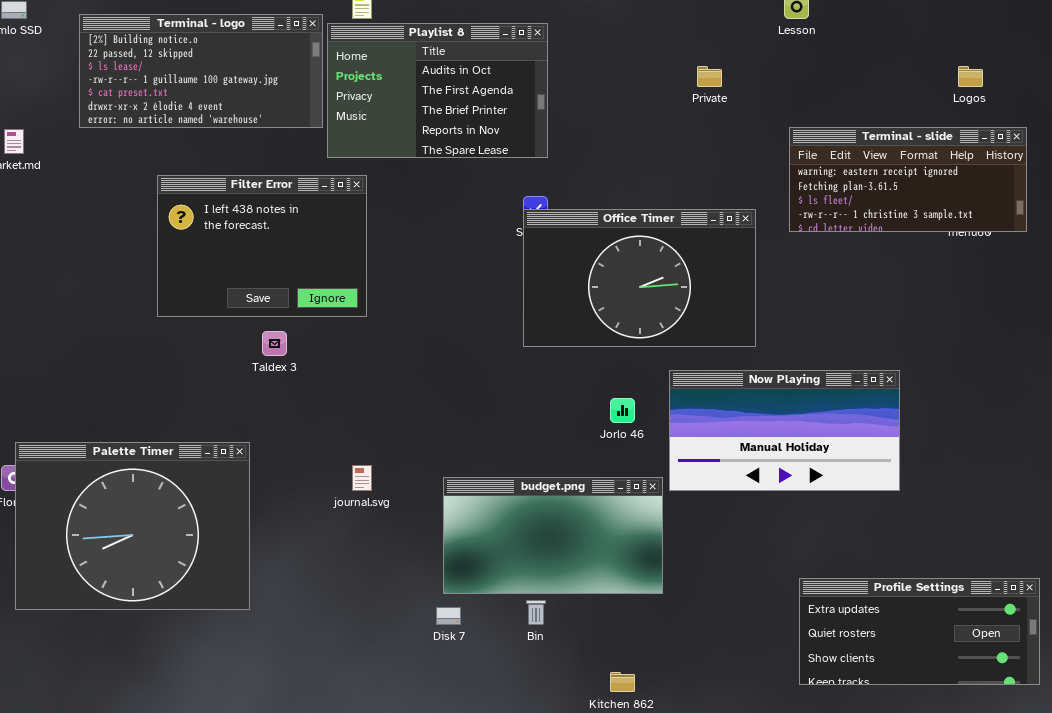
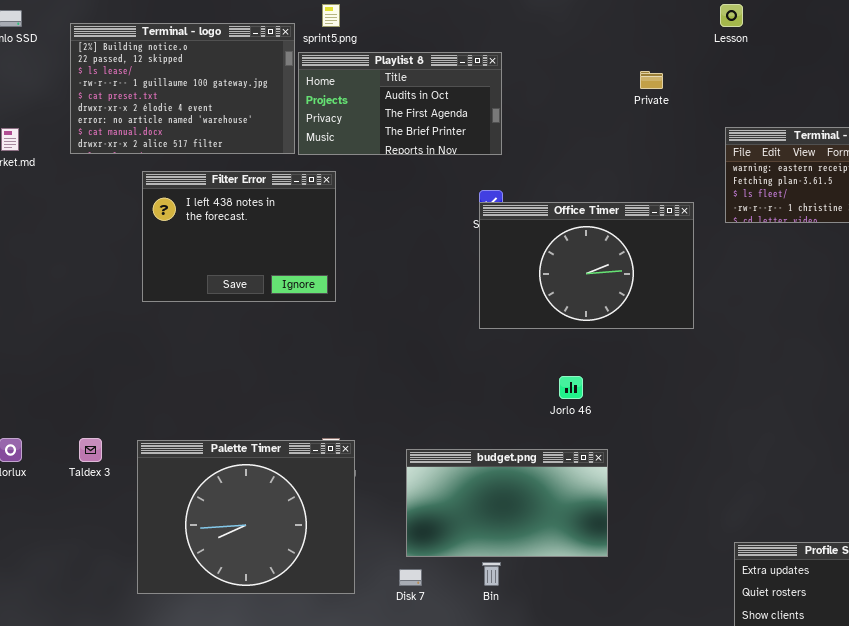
Terminal - logo: [79,14,323,128] -> [70,23,295,154], resized
Playlist 8: [327,23,548,158] -> [298,52,502,155], resized
Taldex 3: [262,331,287,356] -> [79,438,102,462], moved
Now Playing: [669,370,900,491] -> none, closed
Palette Timer: [15,442,250,610] -> [137,440,355,594], moved

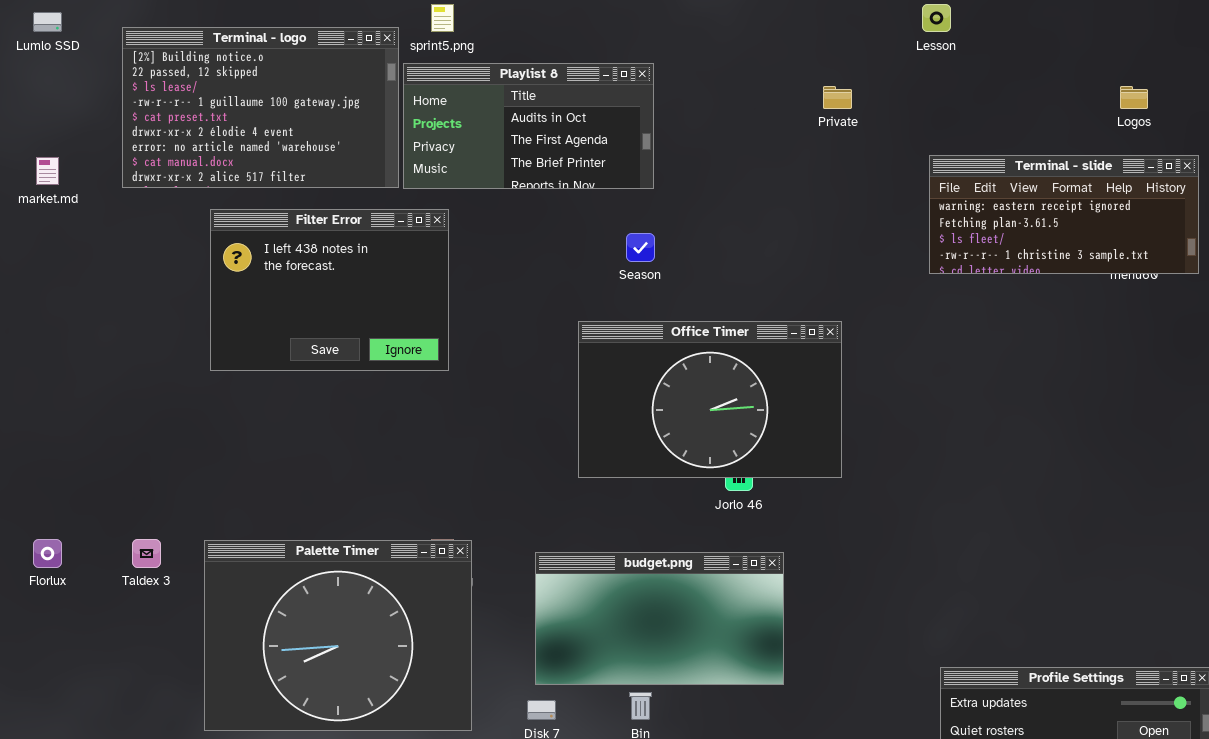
Office Timer: [479,202,694,329] -> [578,321,842,478], moved

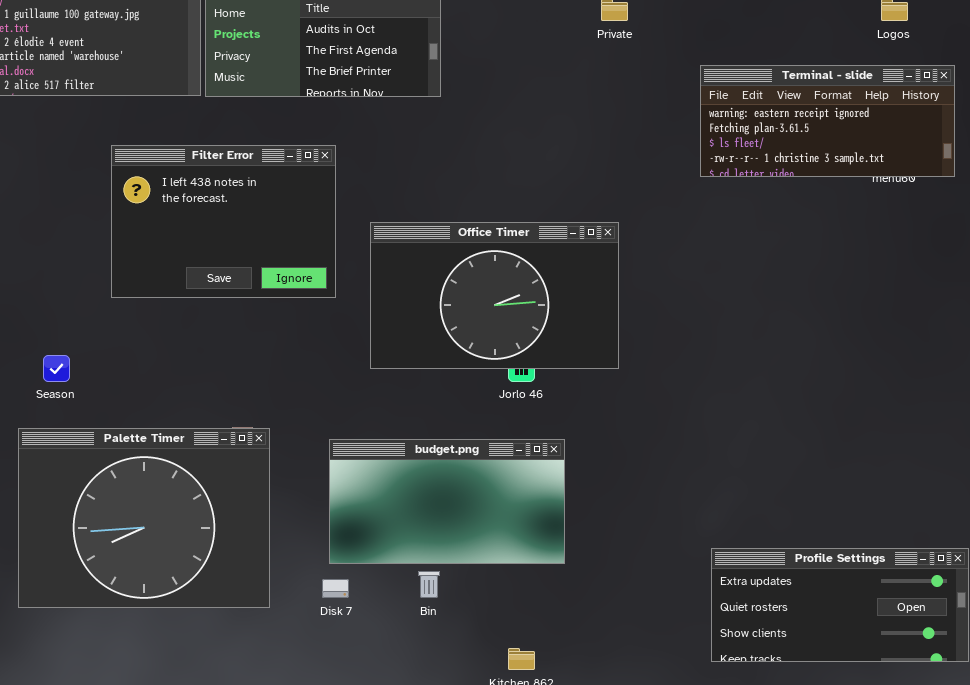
Filter Error: [210,209,449,371] -> [111,145,336,298], moved
Season: [626,233,655,262] -> [43,355,70,382], moved

